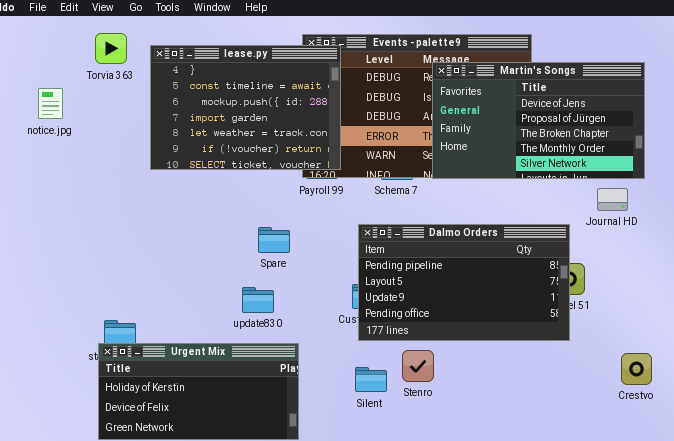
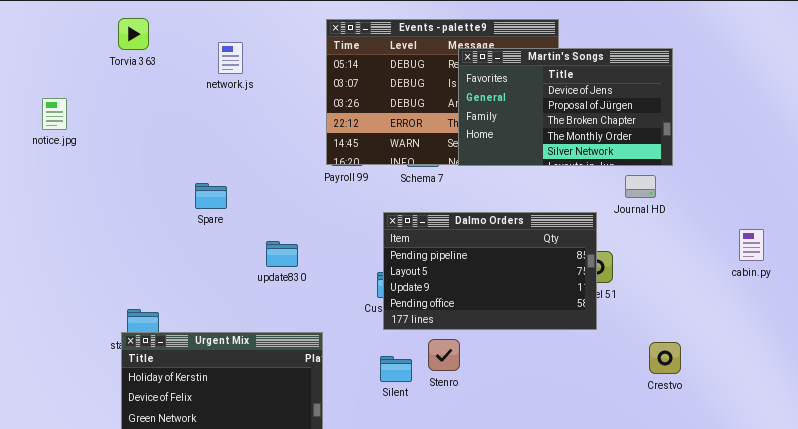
lease.py: [150,45,341,170] -> none, closed
notice.jpg: [38,88,63,119] -> [42,98,67,130], moved
Spare: [258,227,290,253] -> [195,183,227,209], moved
update830: [242,287,274,313] -> [266,241,298,267], moved

